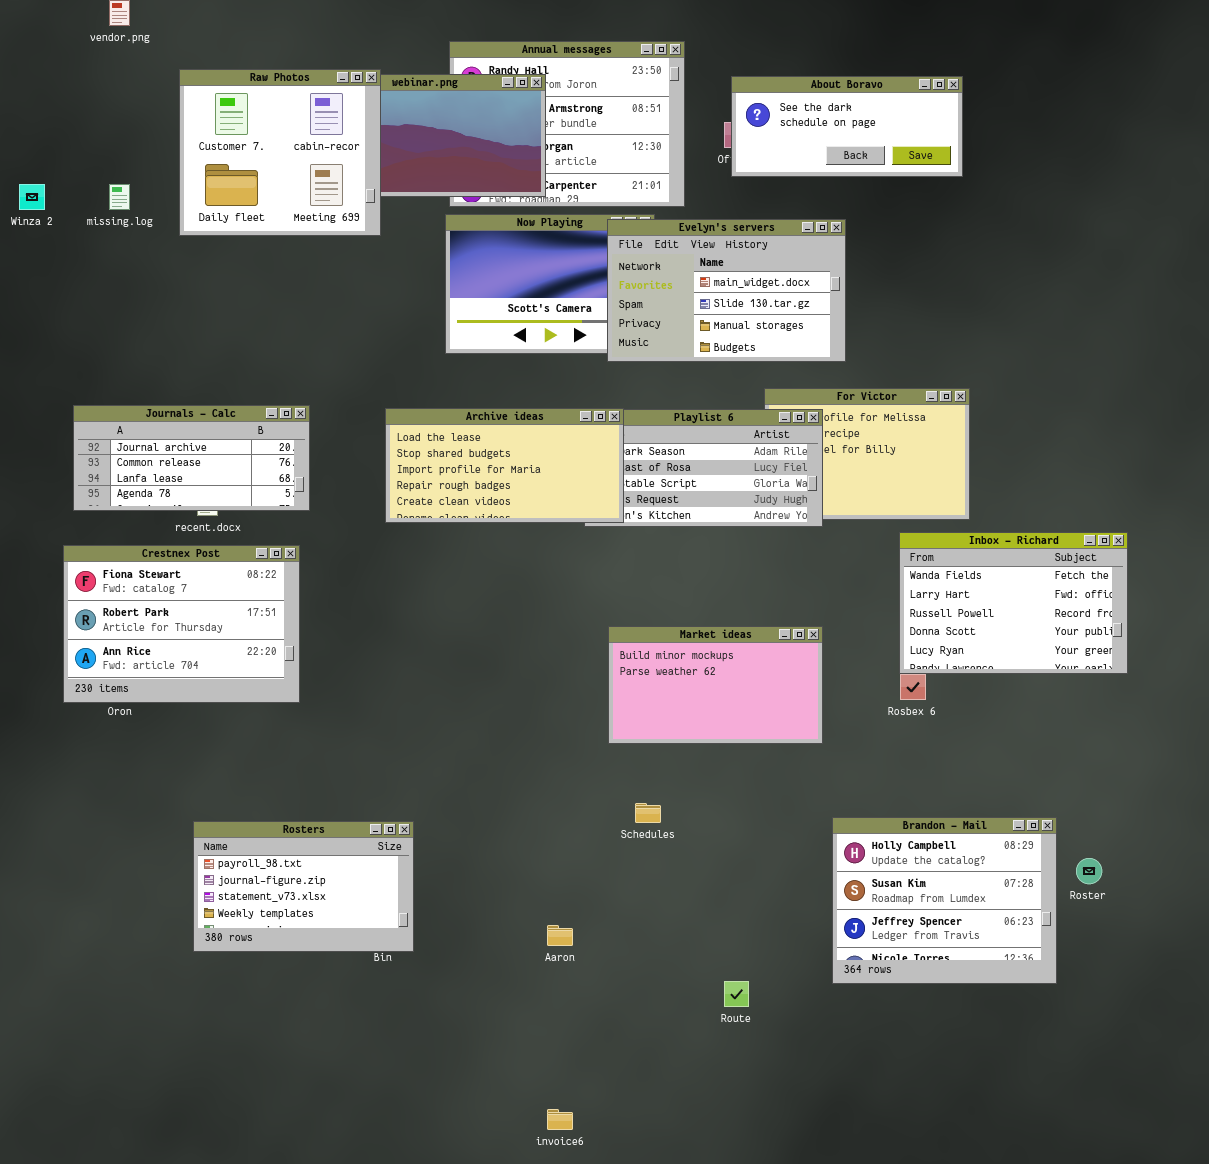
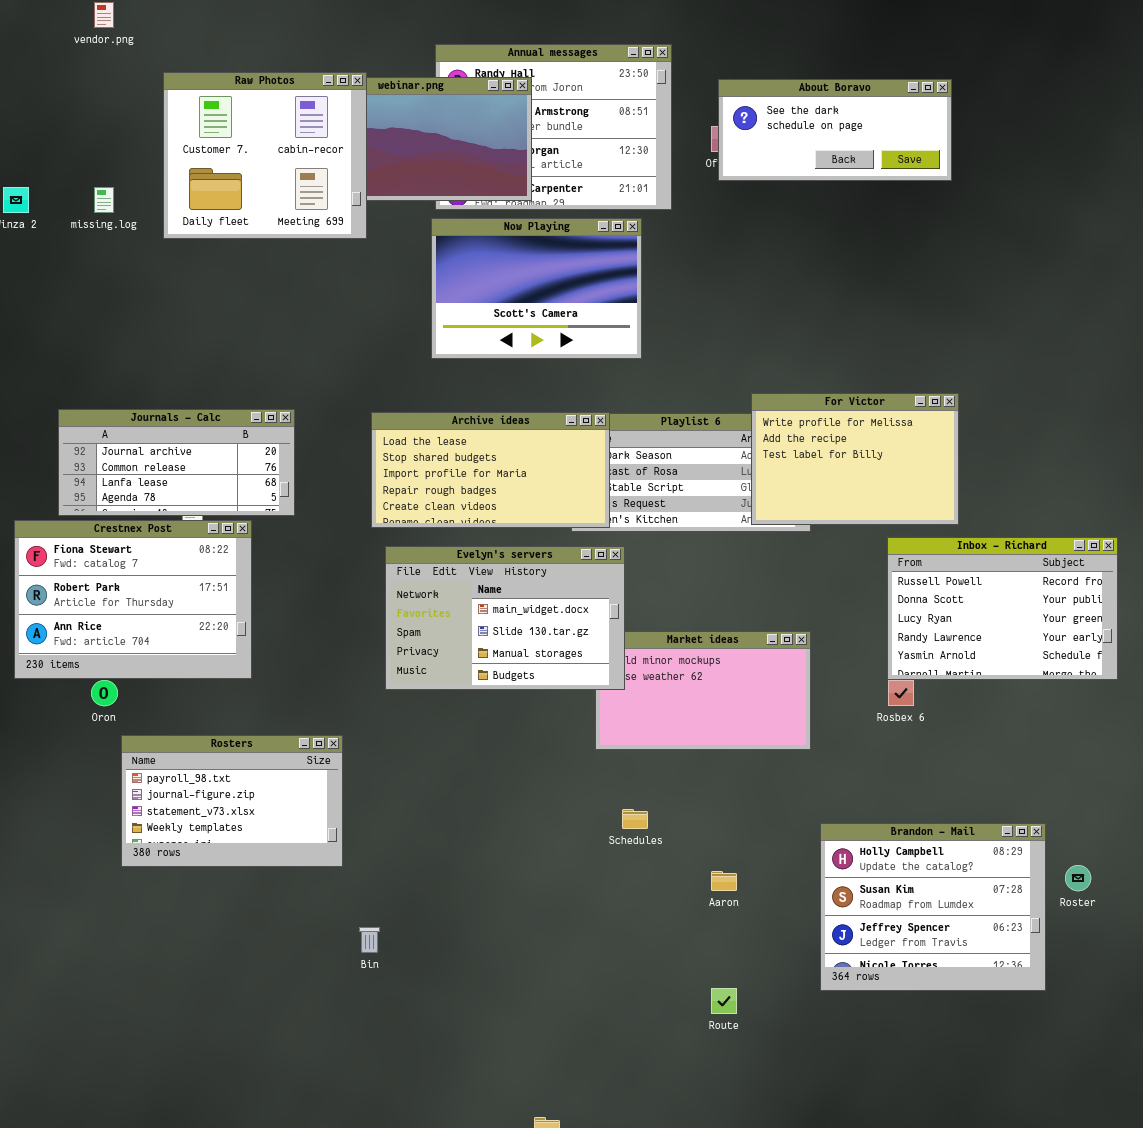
Evelyn's servers: [607,219,846,362] -> [385,546,625,690], moved
For Victor: [764,388,970,520] -> [751,393,959,525], raised
Inbox - Richard: [899,532,1128,674] -> [887,537,1118,680], scrolled down 2 rows
Crestnex Post: [63,545,300,703] -> [14,520,252,679], moved
Rosters: [193,821,414,952] -> [121,735,343,867], moved
Aaron: [547,925,573,946] -> [711,871,737,891], moved

